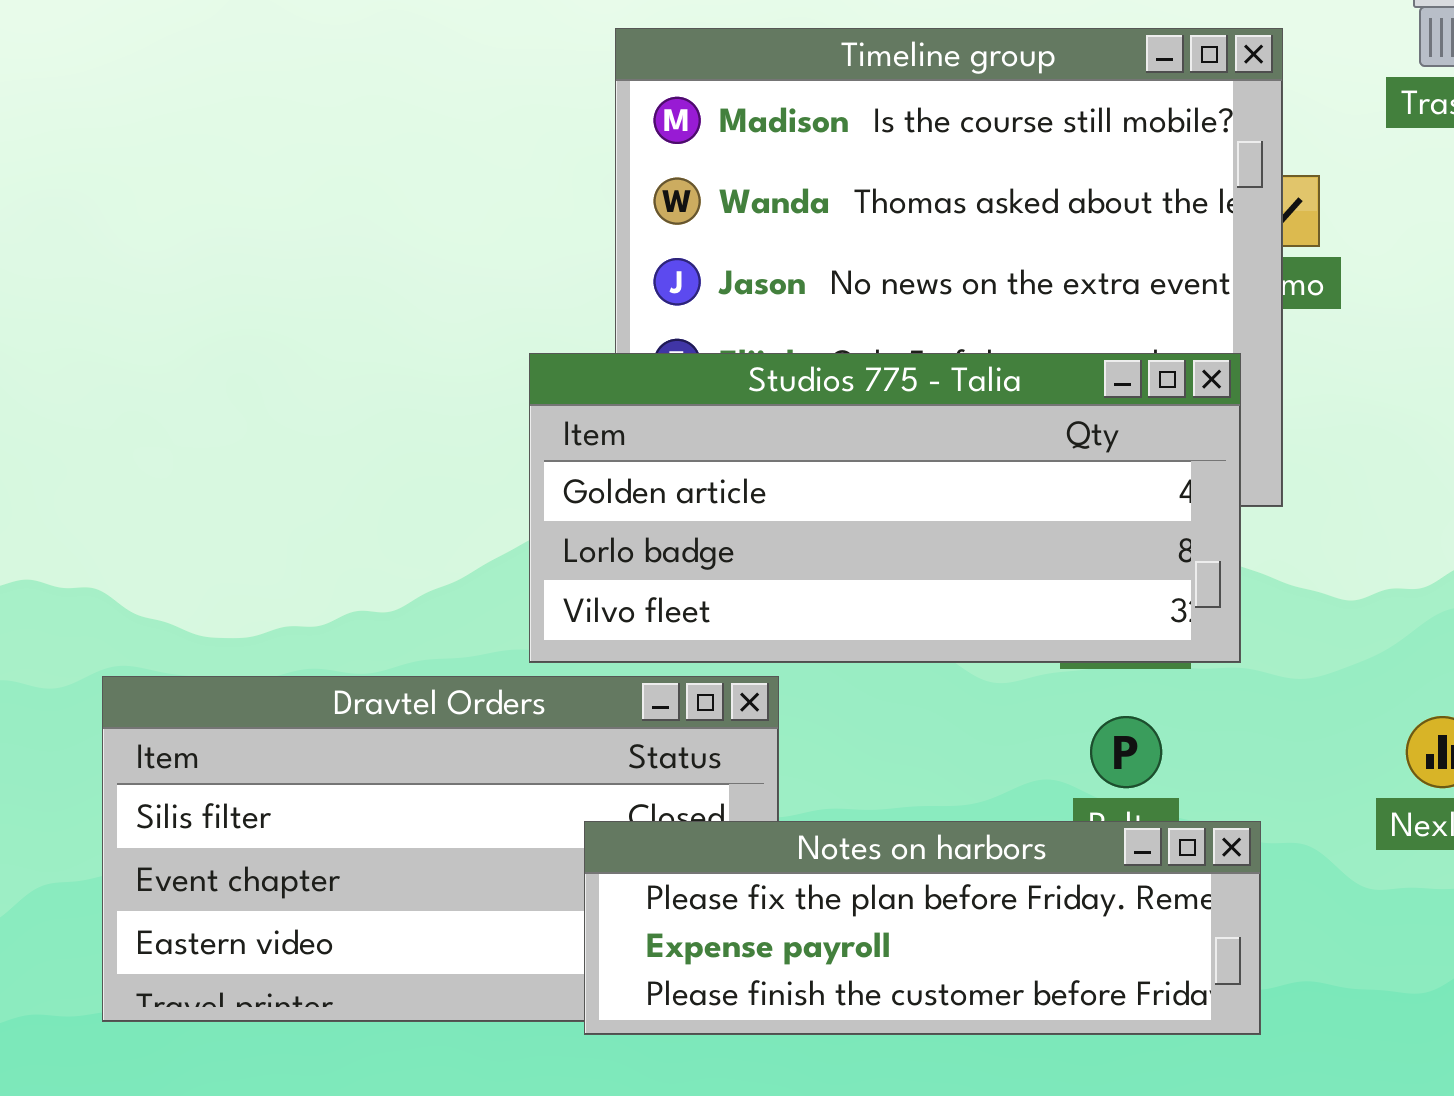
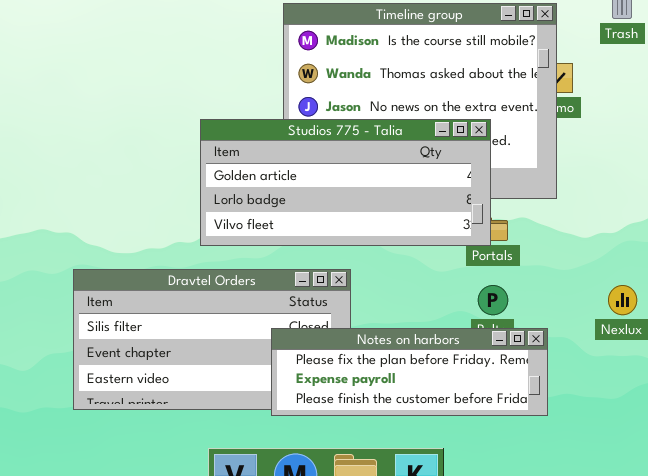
Studios 775 - Talia: [529,353,1241,663] -> [200,119,491,246], moved

